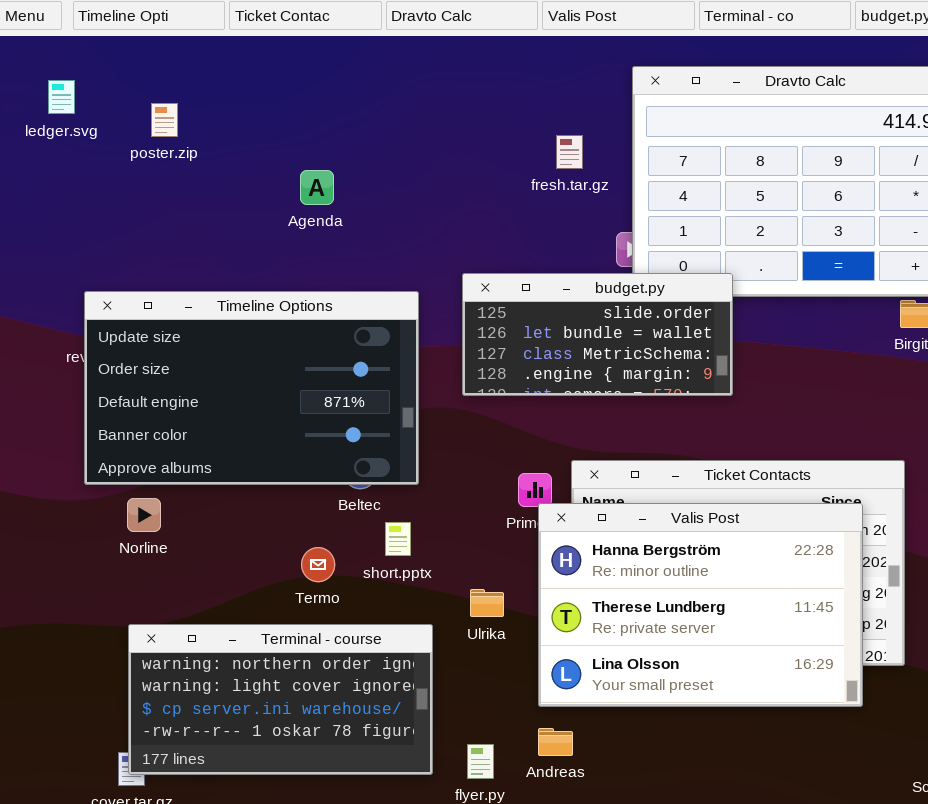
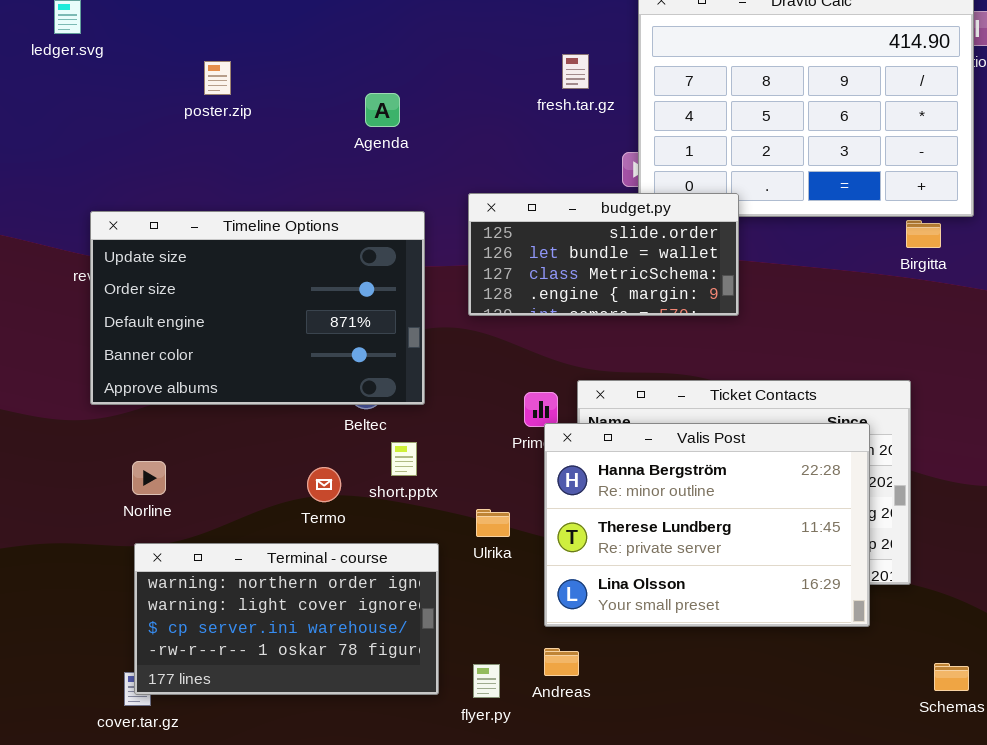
poster.zip: [151,103,178,137] -> [204,61,231,95], moved
Agenda: [300,170,334,205] -> [365,93,400,127], moved
Norline: [127,498,161,532] -> [132,461,166,495], moved

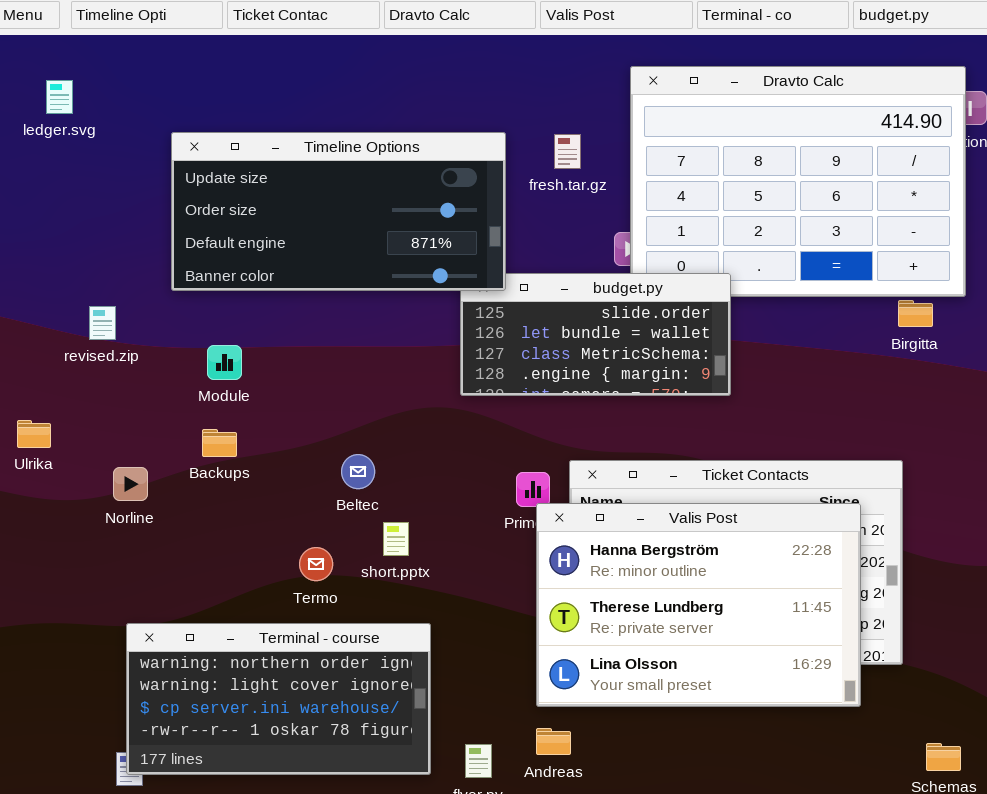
Timeline Options: [90,211,425,405] -> [171,132,506,291], moved, resized
Norline: [132,461,166,495] -> [113,467,148,501], moved
Ulrika: [476,509,510,537] -> [17,420,51,448], moved

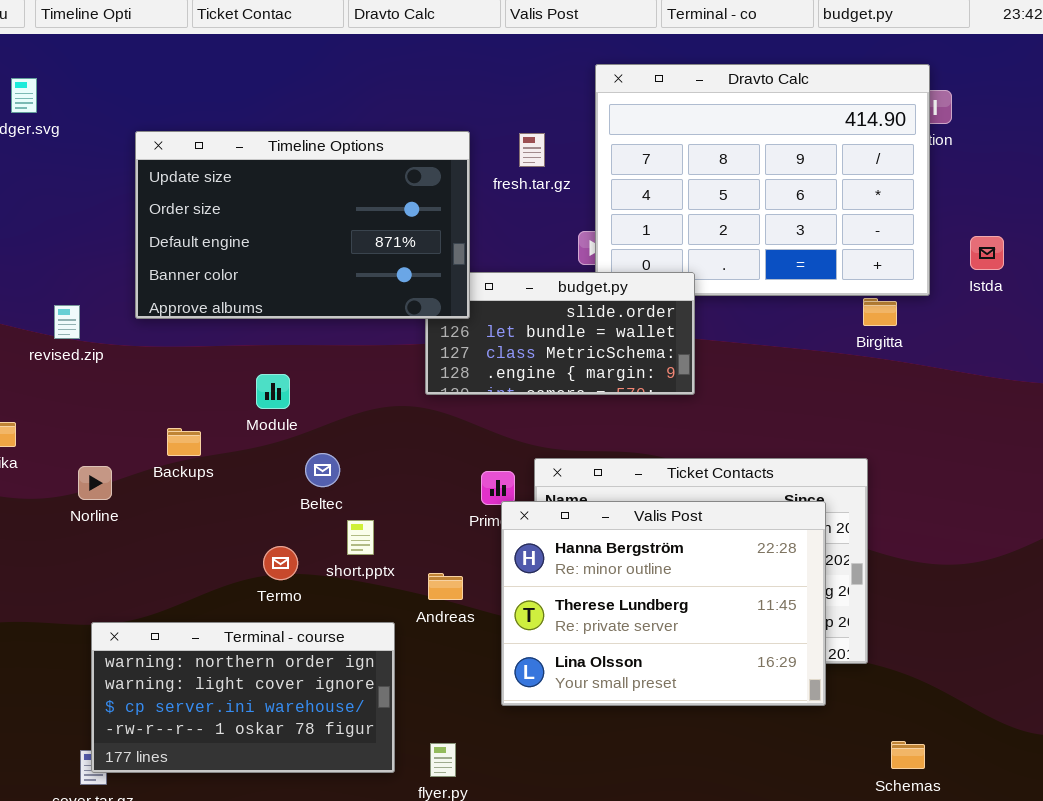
Timeline Options: [171,132,506,291] -> [135,131,470,319], resized
Module: [207,345,242,380] -> [256,374,290,409], moved
Andreas: [536,728,571,755] -> [428,573,463,600], moved

